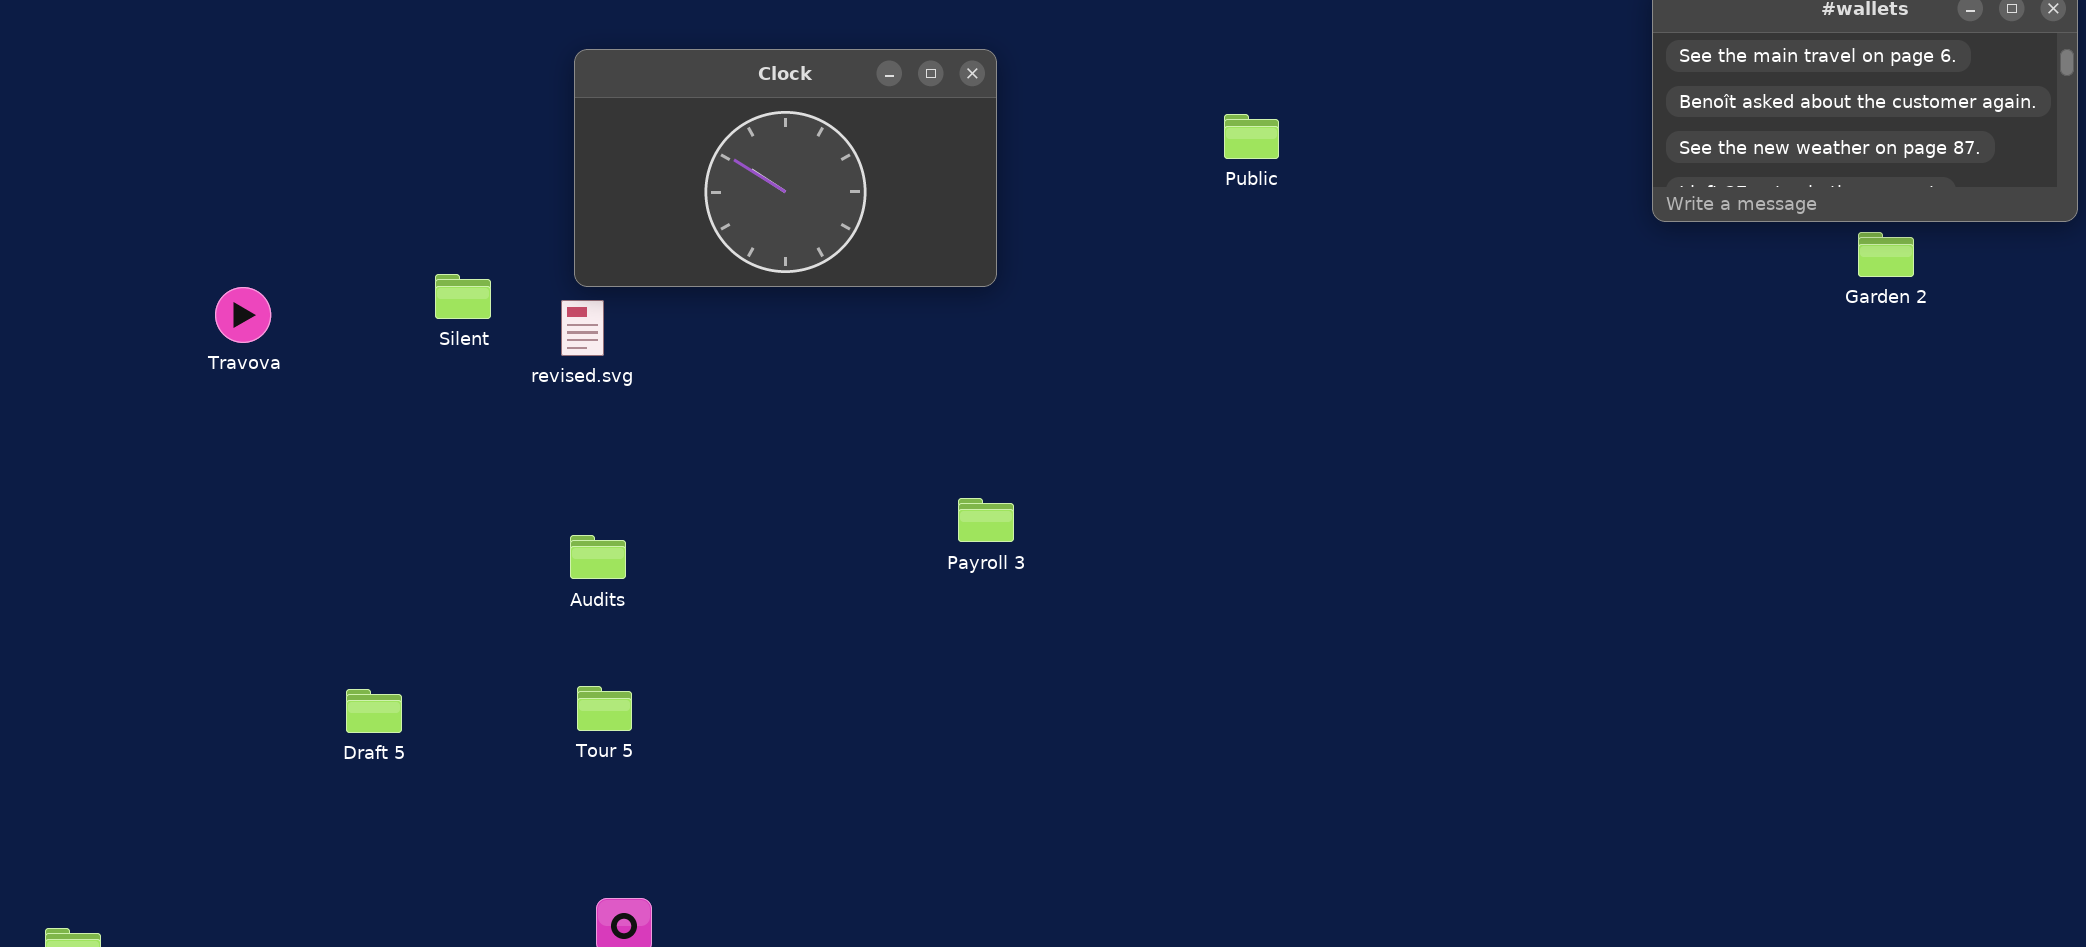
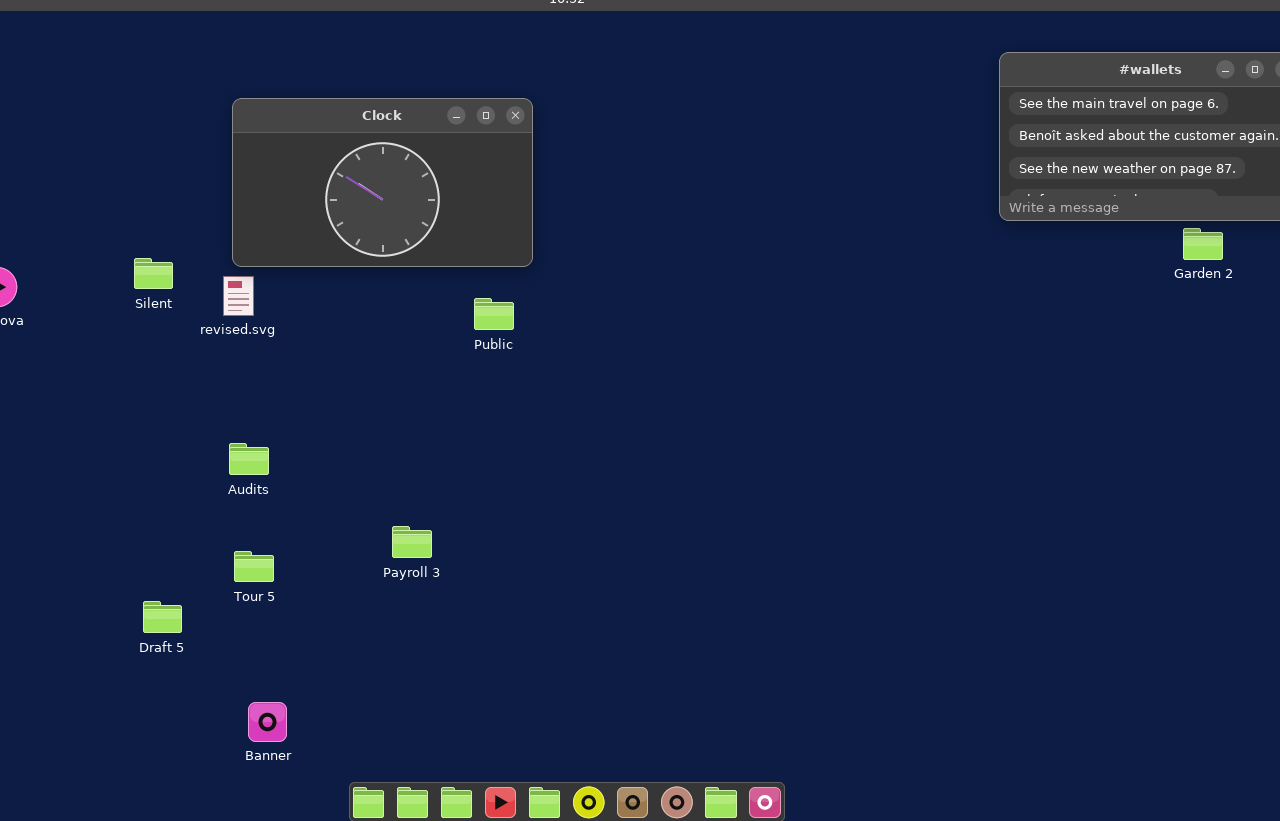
Public: [1224,114,1279,159] -> [474,298,514,330], moved
Garden 2: [1858,232,1914,277] -> [1183,228,1223,260], moved
Payroll 3: [958,498,1014,542] -> [392,526,432,558], moved
Draft 5: [346,689,402,733] -> [143,601,182,633], moved

